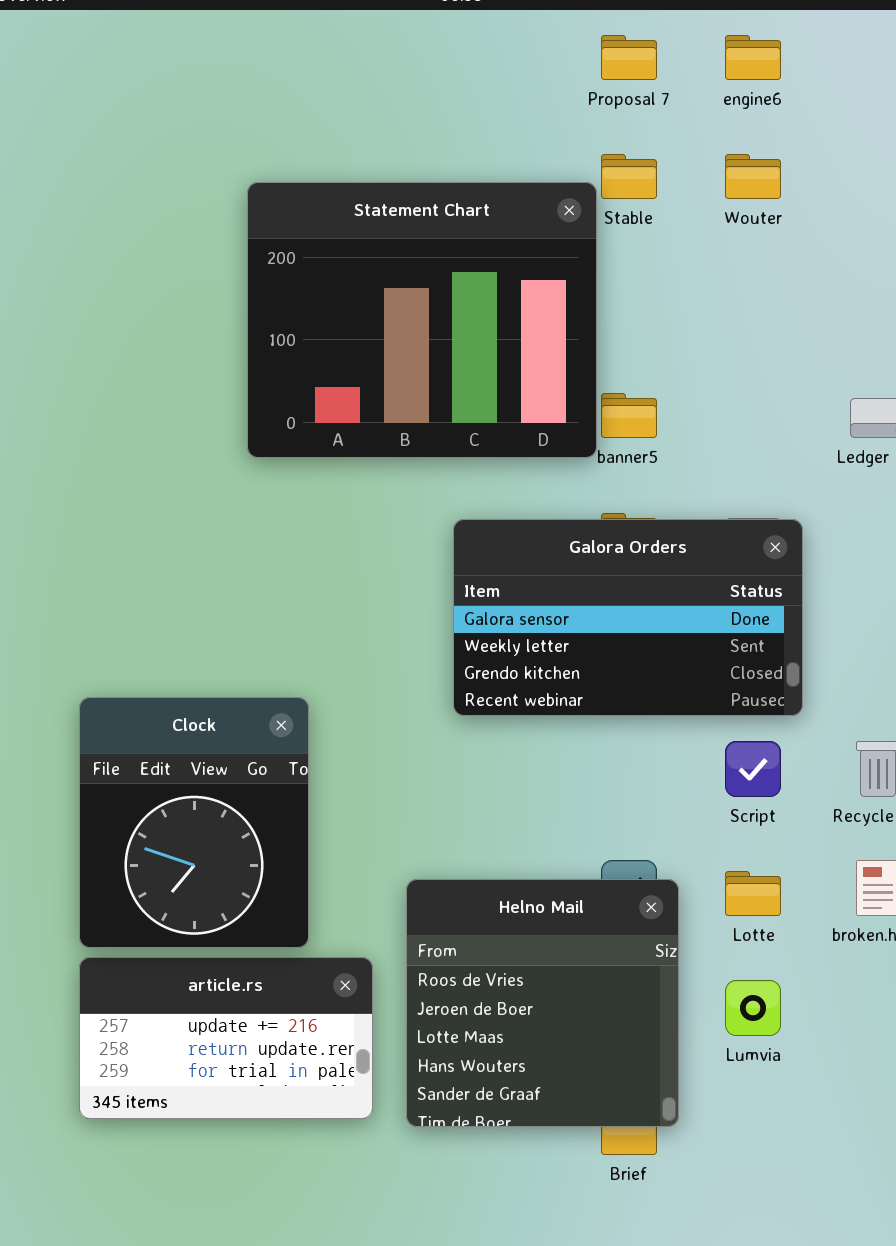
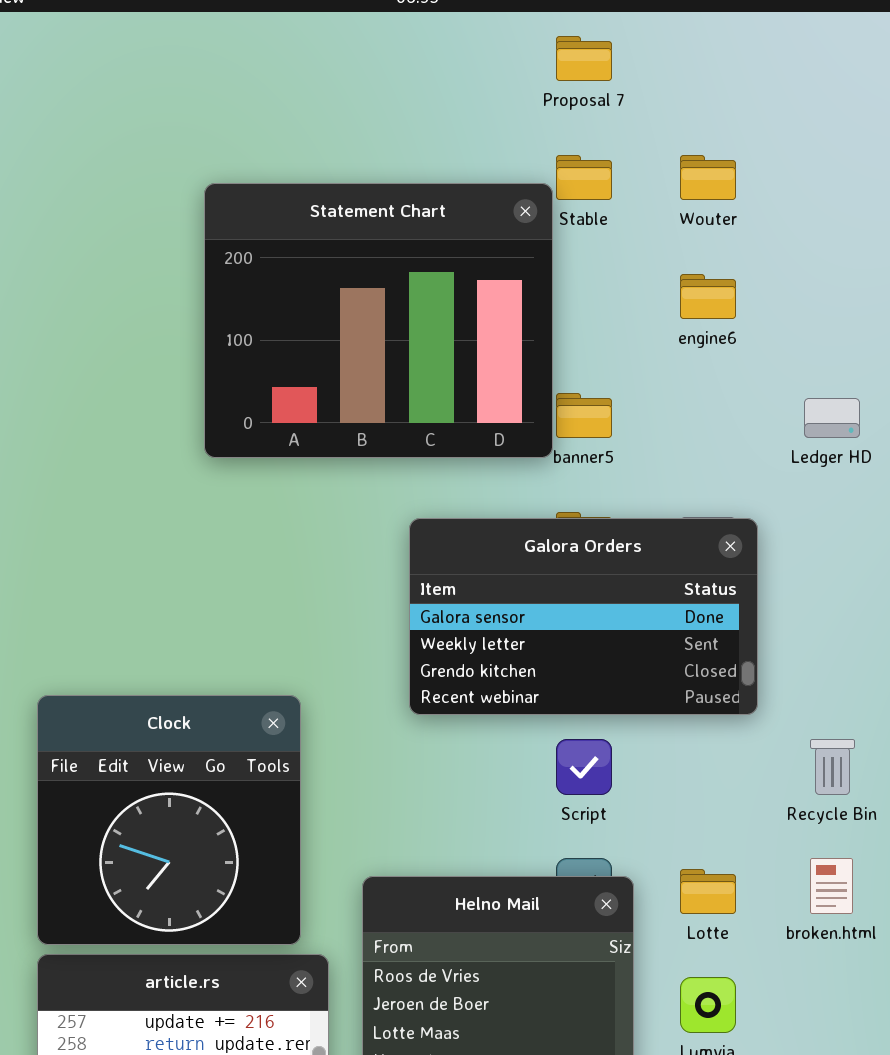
engine6: [725,35,781,80] -> [680,274,736,319], moved
Clock: [79,697,309,948] -> [37,695,301,945], resized
Script: [725,741,781,797] -> [556,739,612,795], moved

